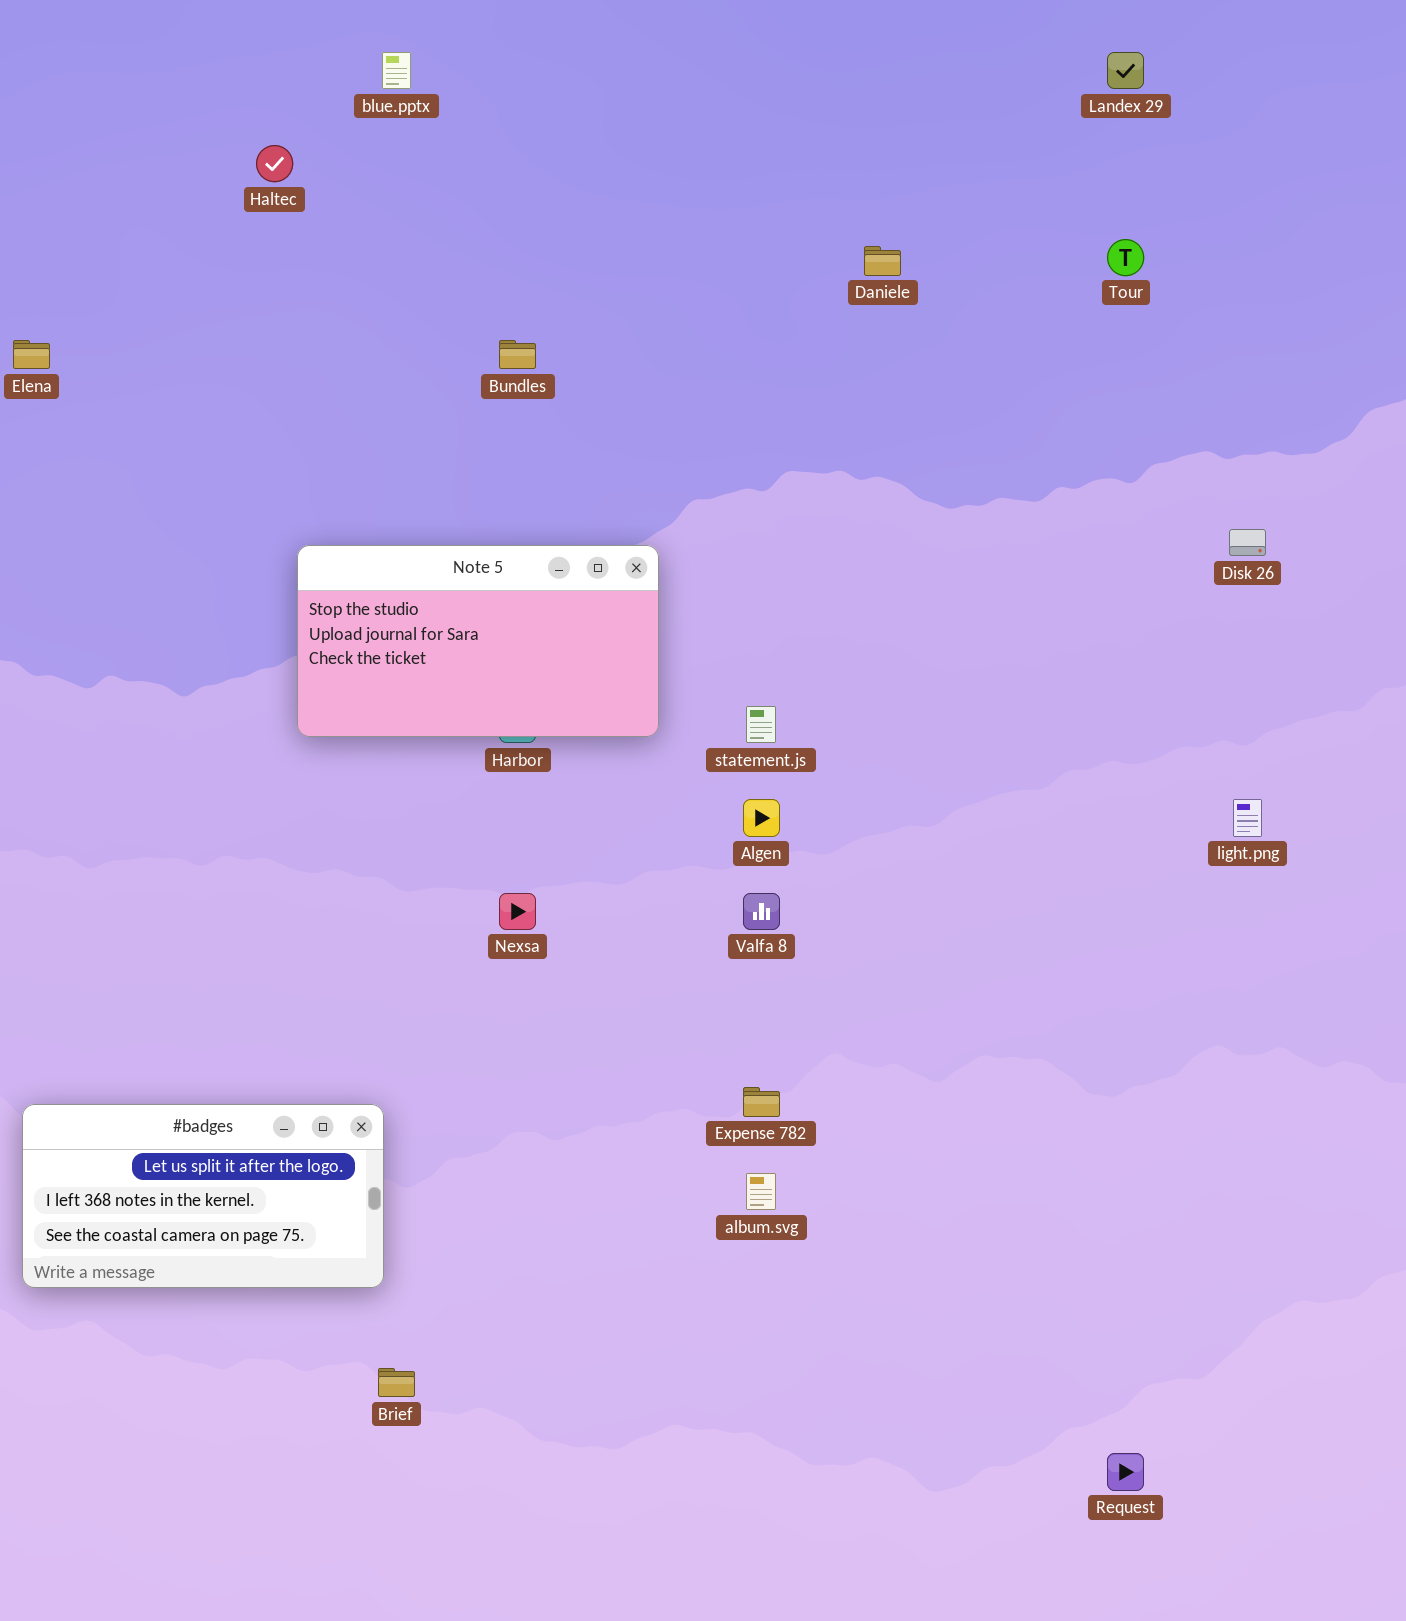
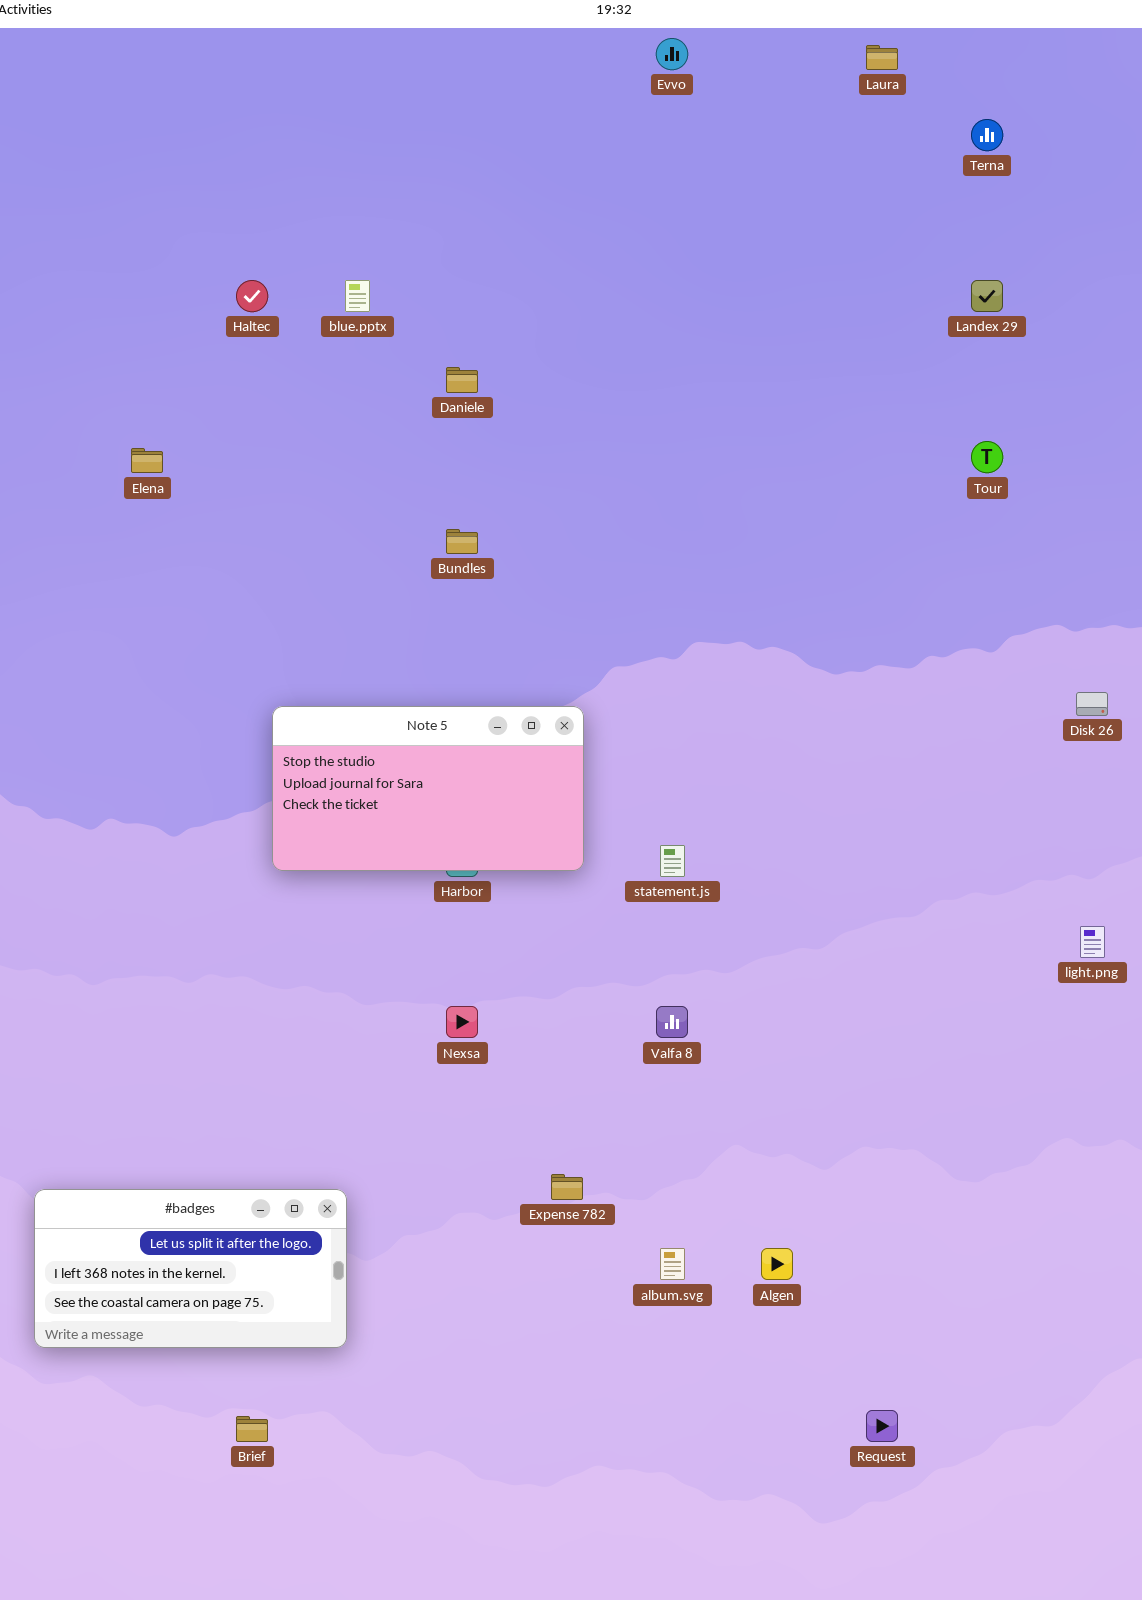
Haltec: [256,145,293,182] -> [236,280,268,312], moved
Daniele: [864,246,901,276] -> [446,367,478,393], moved
Elena: [13,340,50,369] -> [131,448,163,473], moved
Algen: [743,799,780,837] -> [761,1248,793,1280], moved
Expense 782: [743,1087,780,1117] -> [551,1174,583,1200], moved
Brief: [378,1368,415,1397] -> [236,1416,268,1442], moved
Request: [1107,1453,1144,1491] -> [866,1410,898,1442], moved

